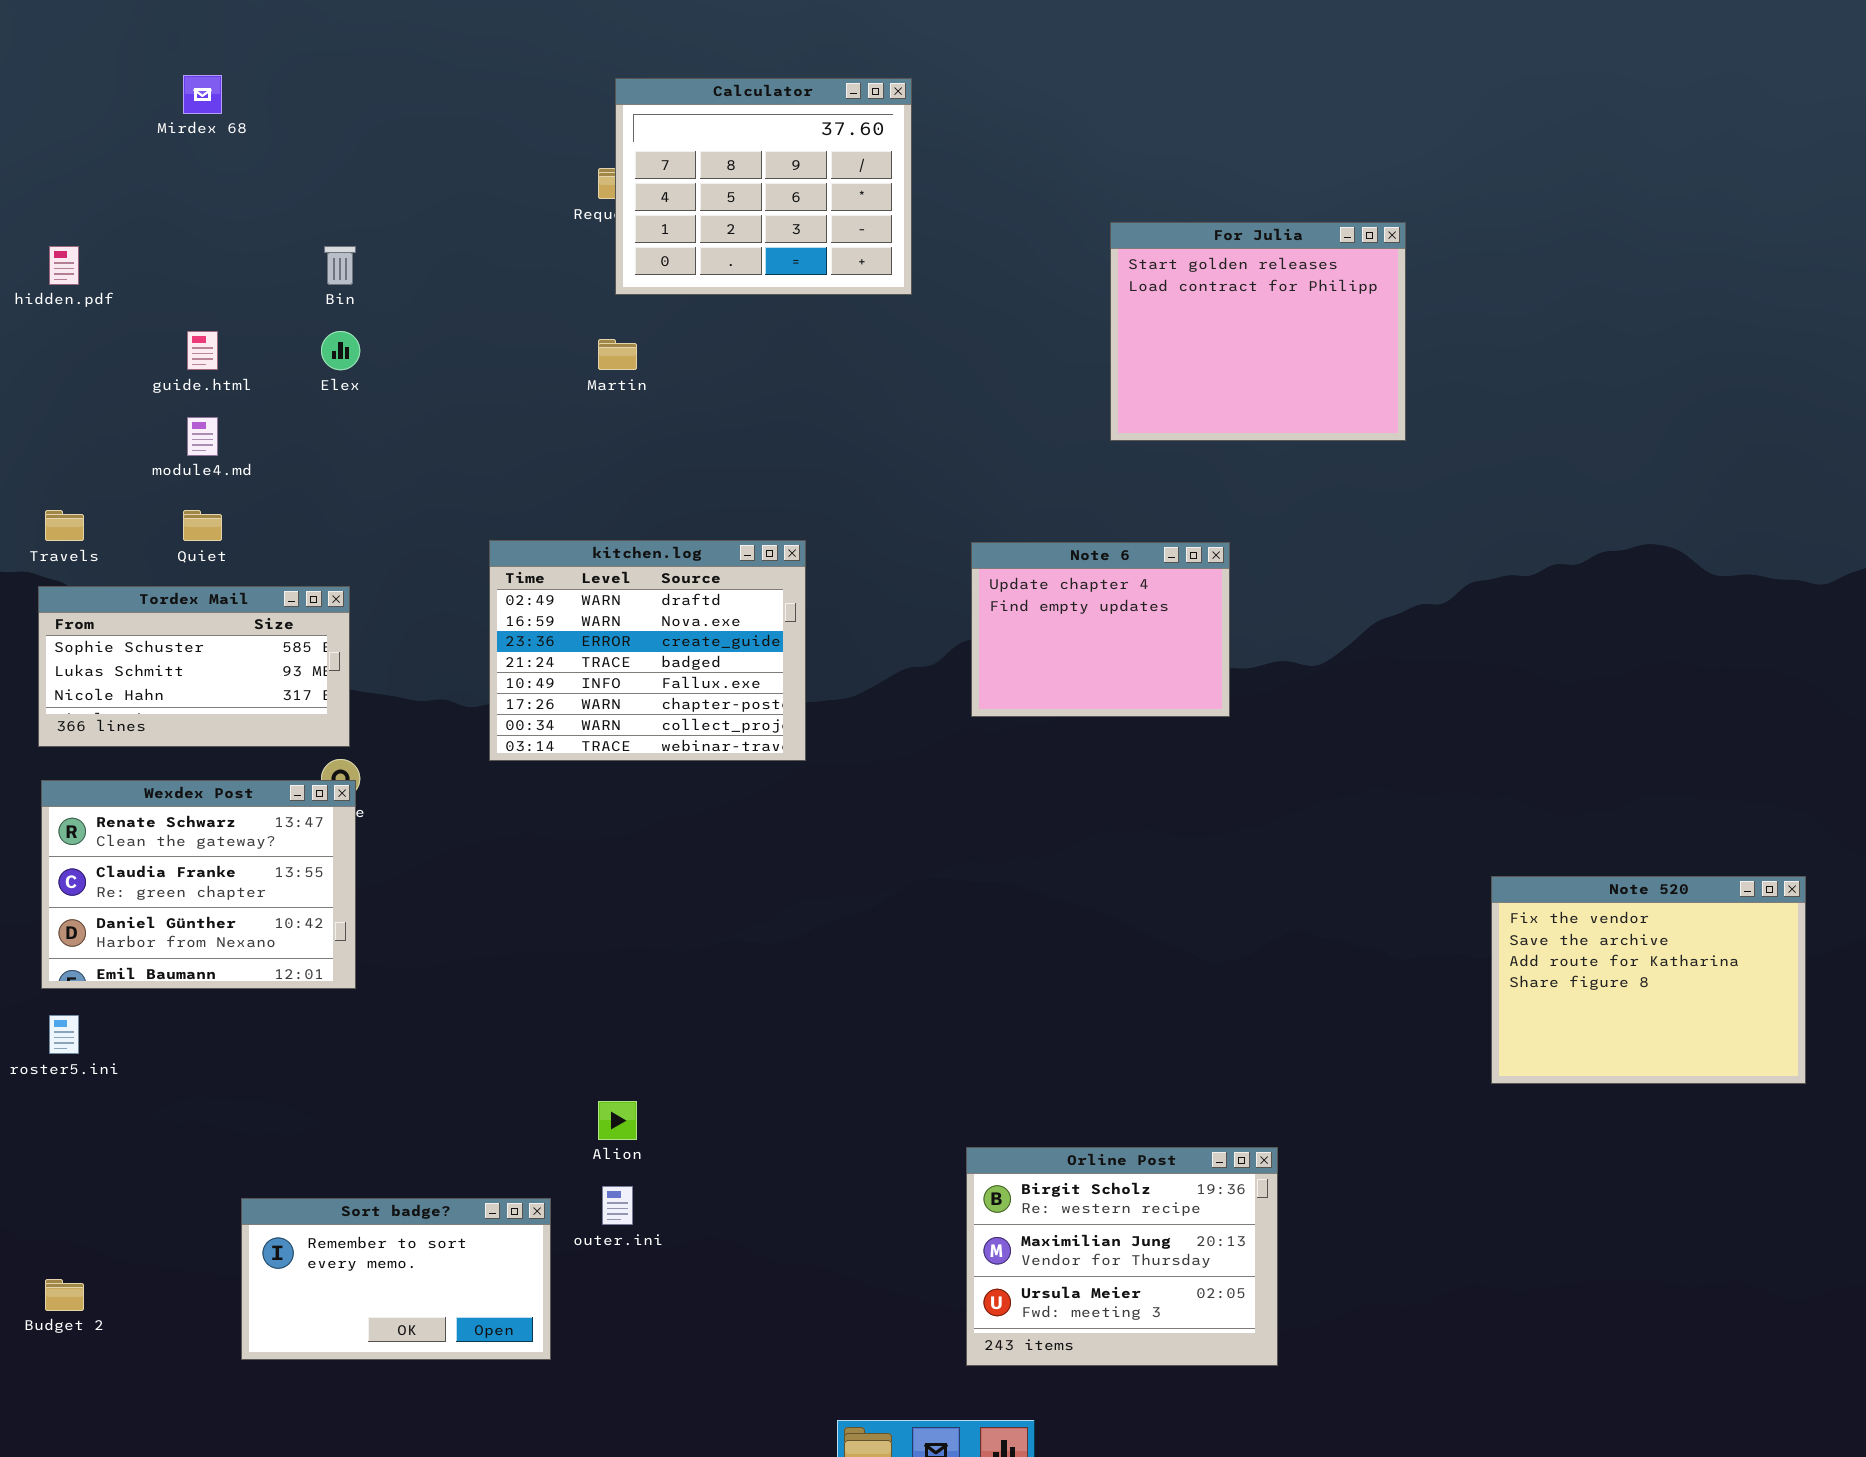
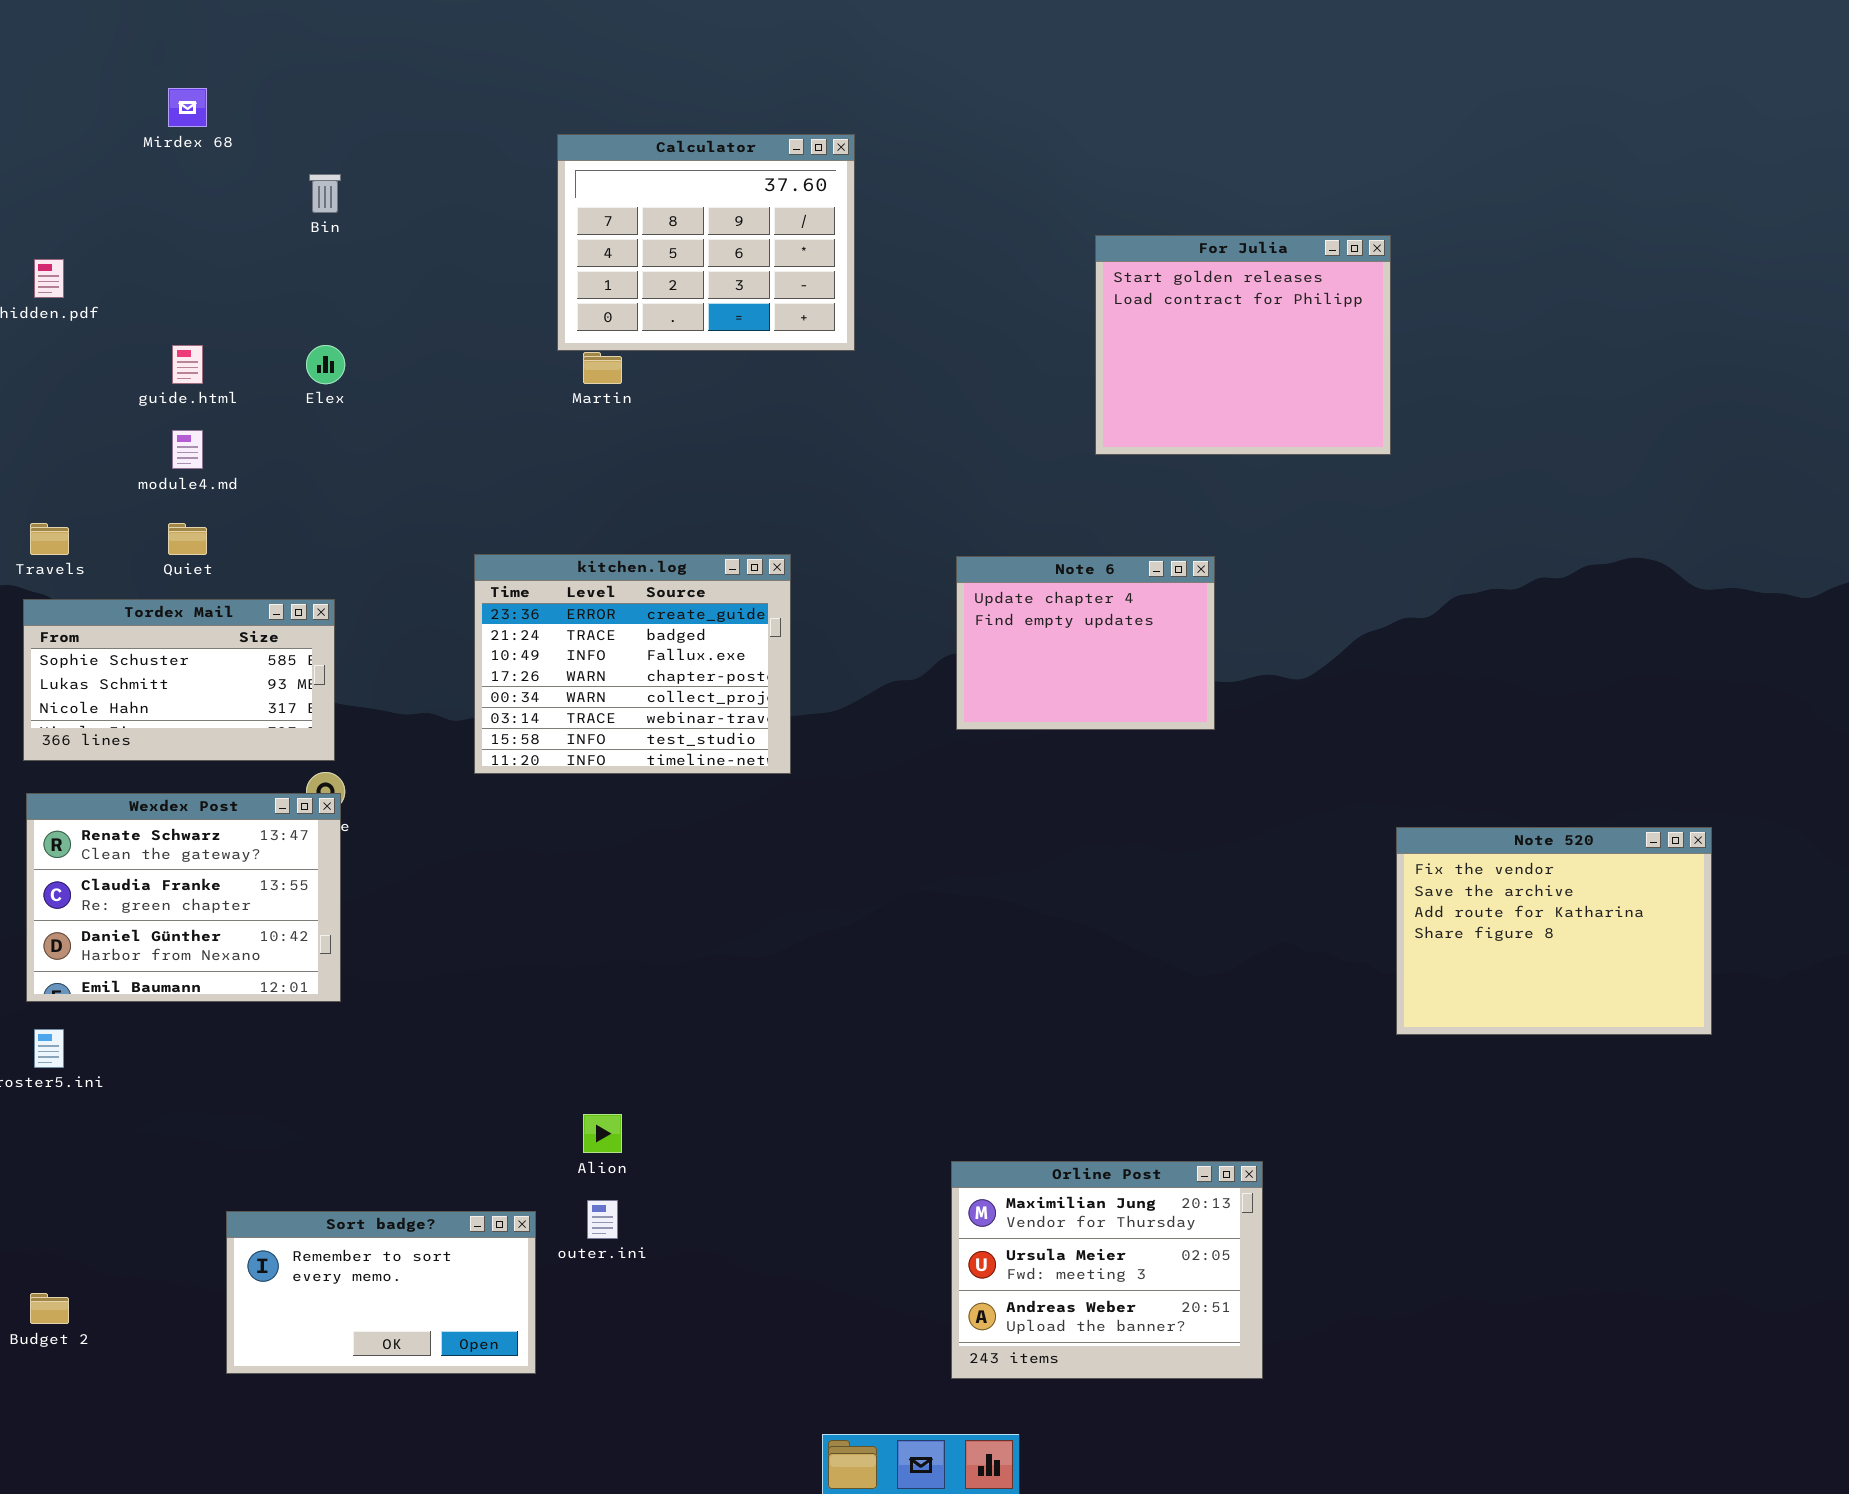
Calculator: [615,78,912,295] -> [557,134,855,351], moved
Bin: [324,246,356,285] -> [309,174,341,213], moved
kitchen.log: [489,540,806,761] -> [474,554,791,774], scrolled down 2 rows
Note 520: [1491,876,1806,1084] -> [1396,827,1712,1035], moved
Orline Post: [966,1147,1278,1366] -> [951,1161,1263,1379], scrolled down 1 row

